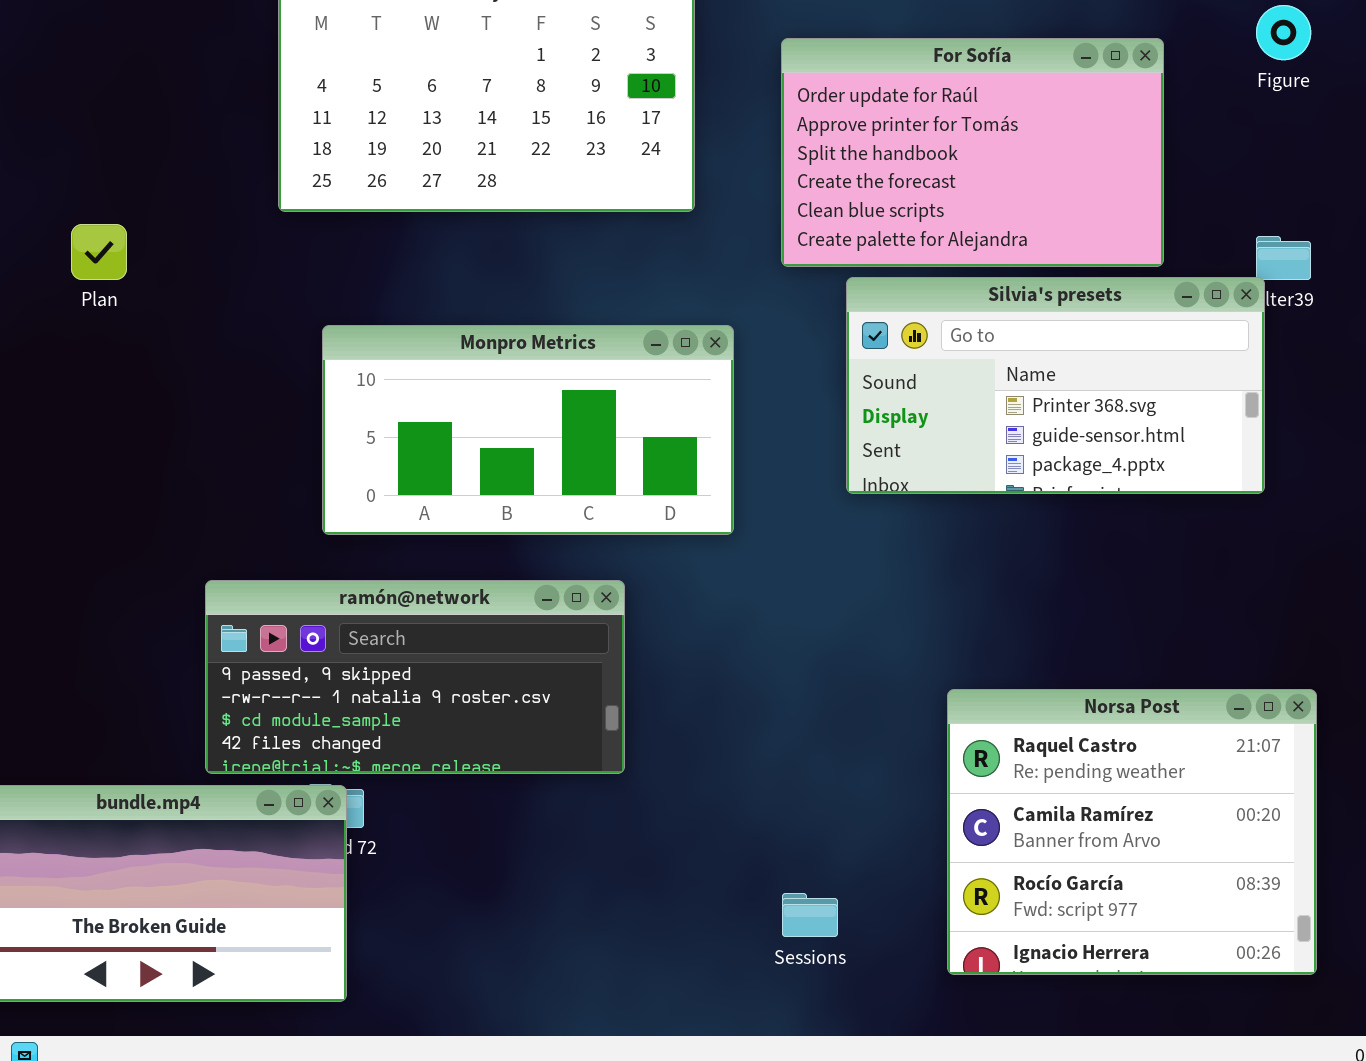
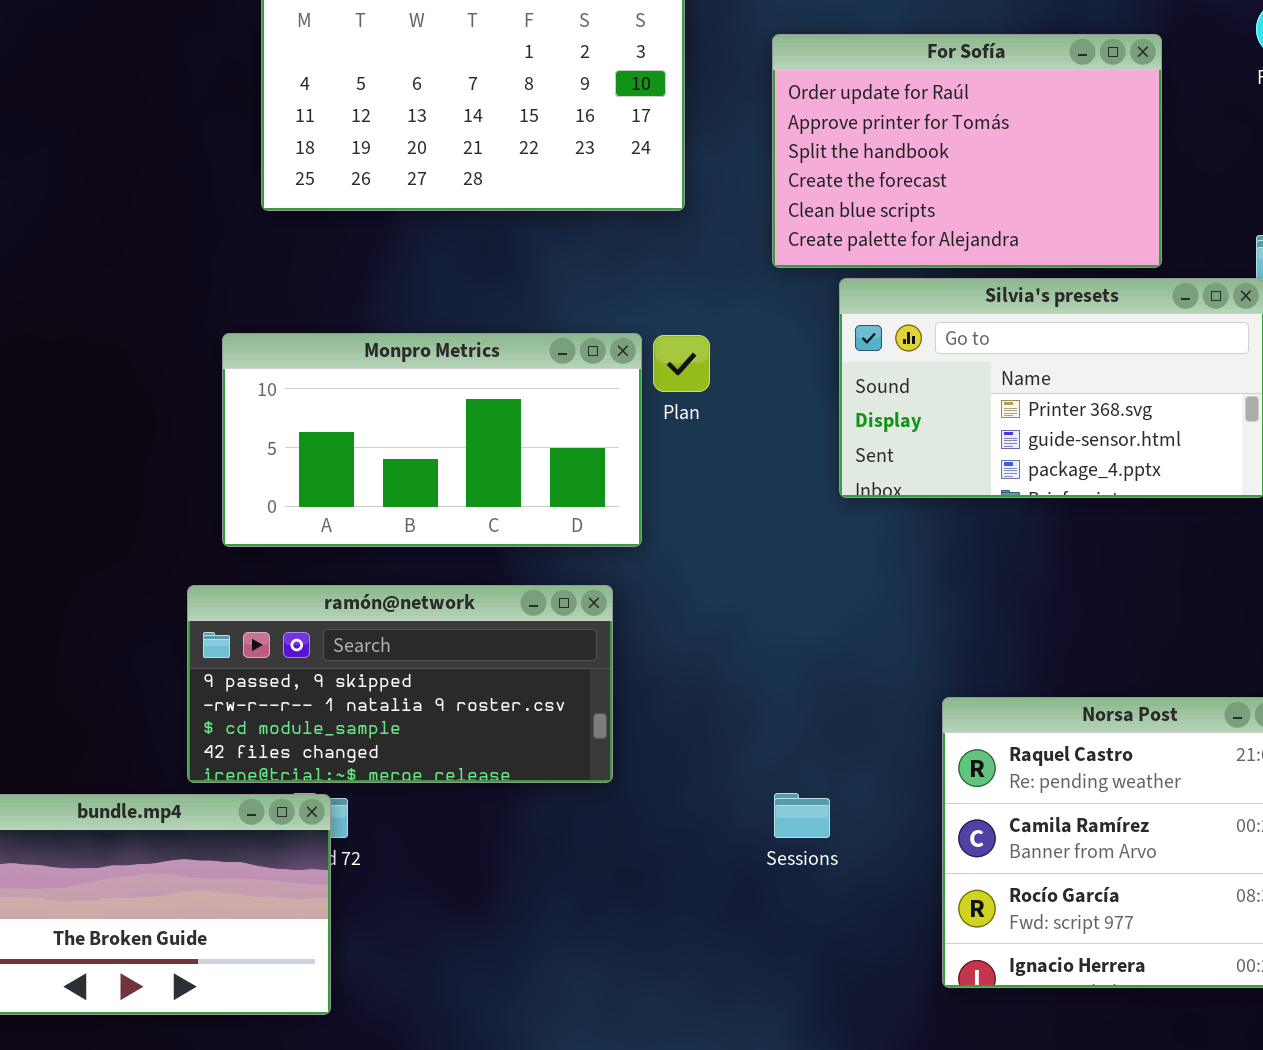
Plan: [71,224,127,280] -> [653,335,710,392], moved
Monpro Metrics: [322,325,734,535] -> [222,333,642,547], moved
Sessions: [782,893,838,937] -> [774,793,830,838], moved

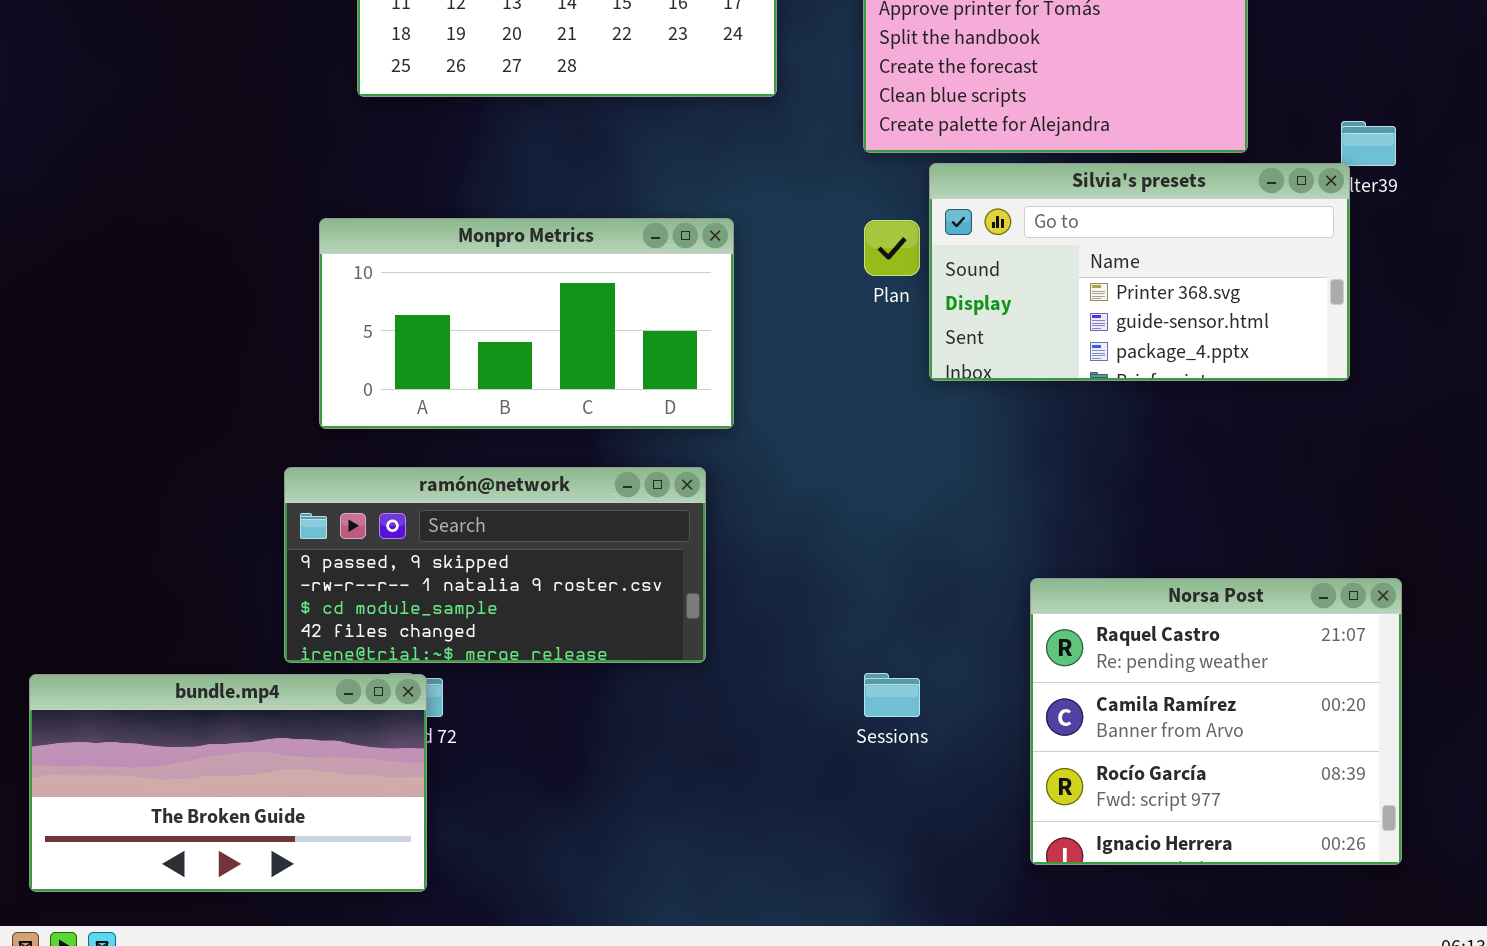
Plan: [653,335,710,392] -> [864,220,920,276], moved

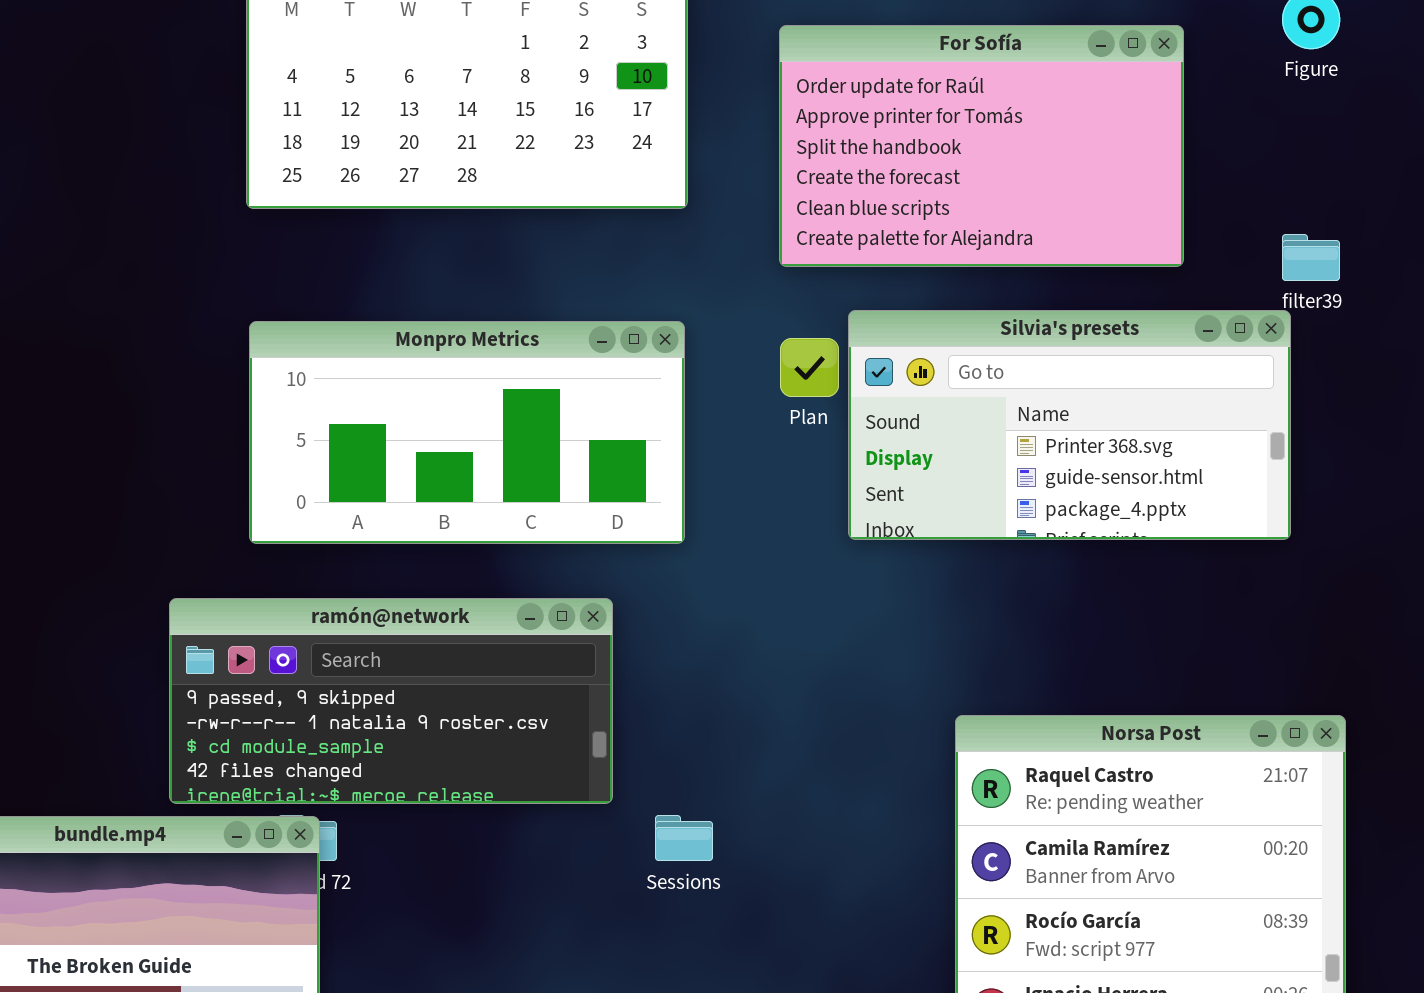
Silvia's presets: [929,163,1350,381] -> [848,310,1291,540], moved
Monpro Metrics: [319,218,734,429] -> [249,321,685,544], moved
Sessions: [864,673,920,717] -> [655,815,713,861], moved

